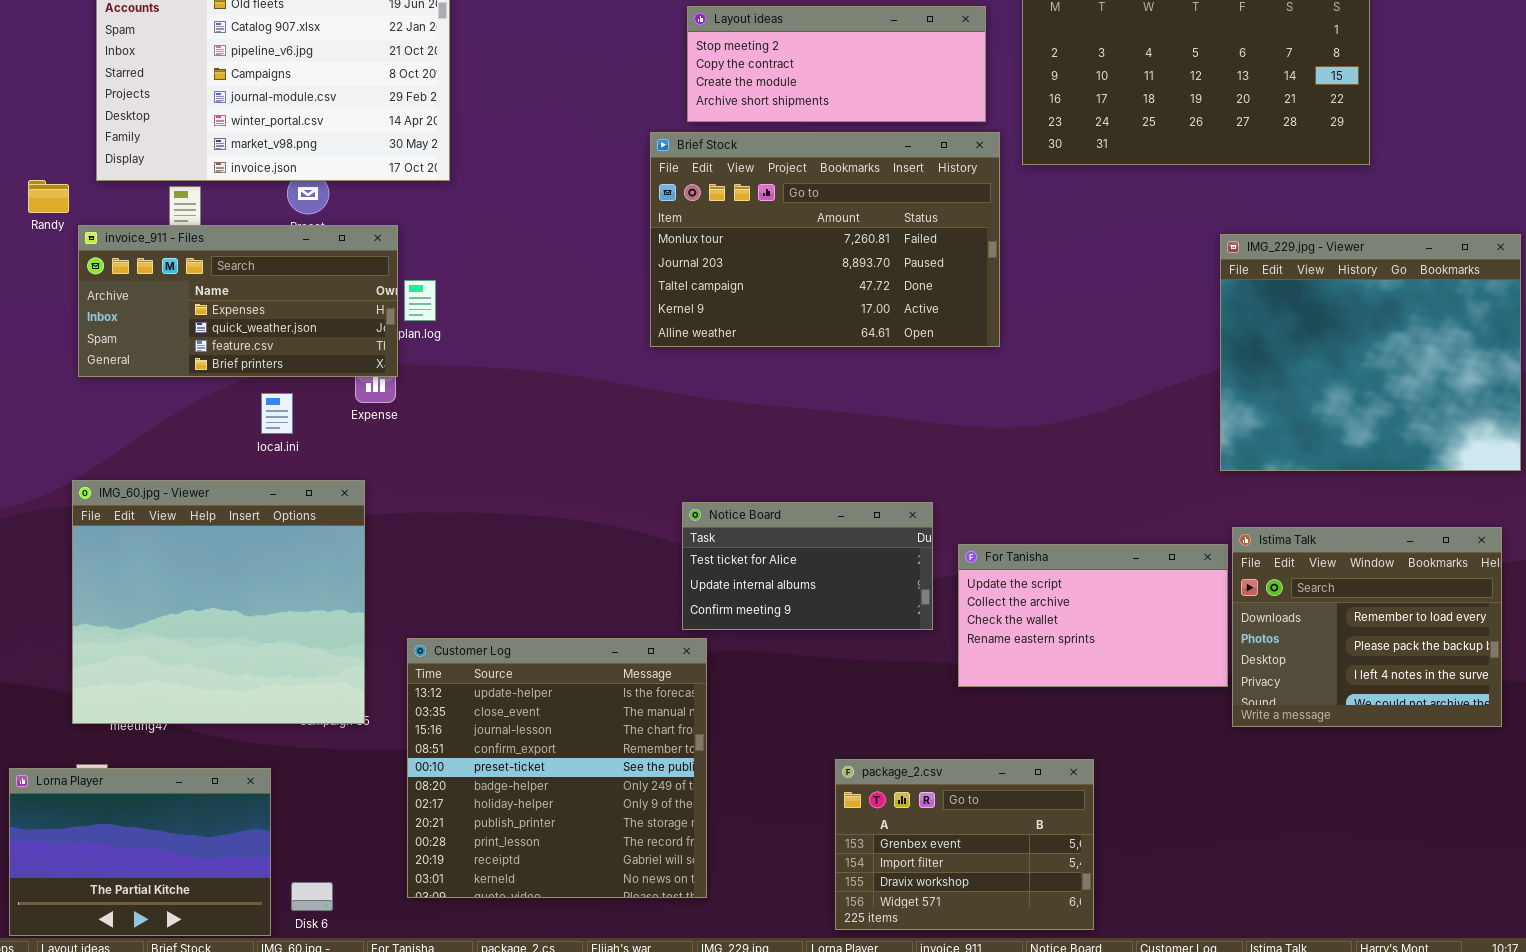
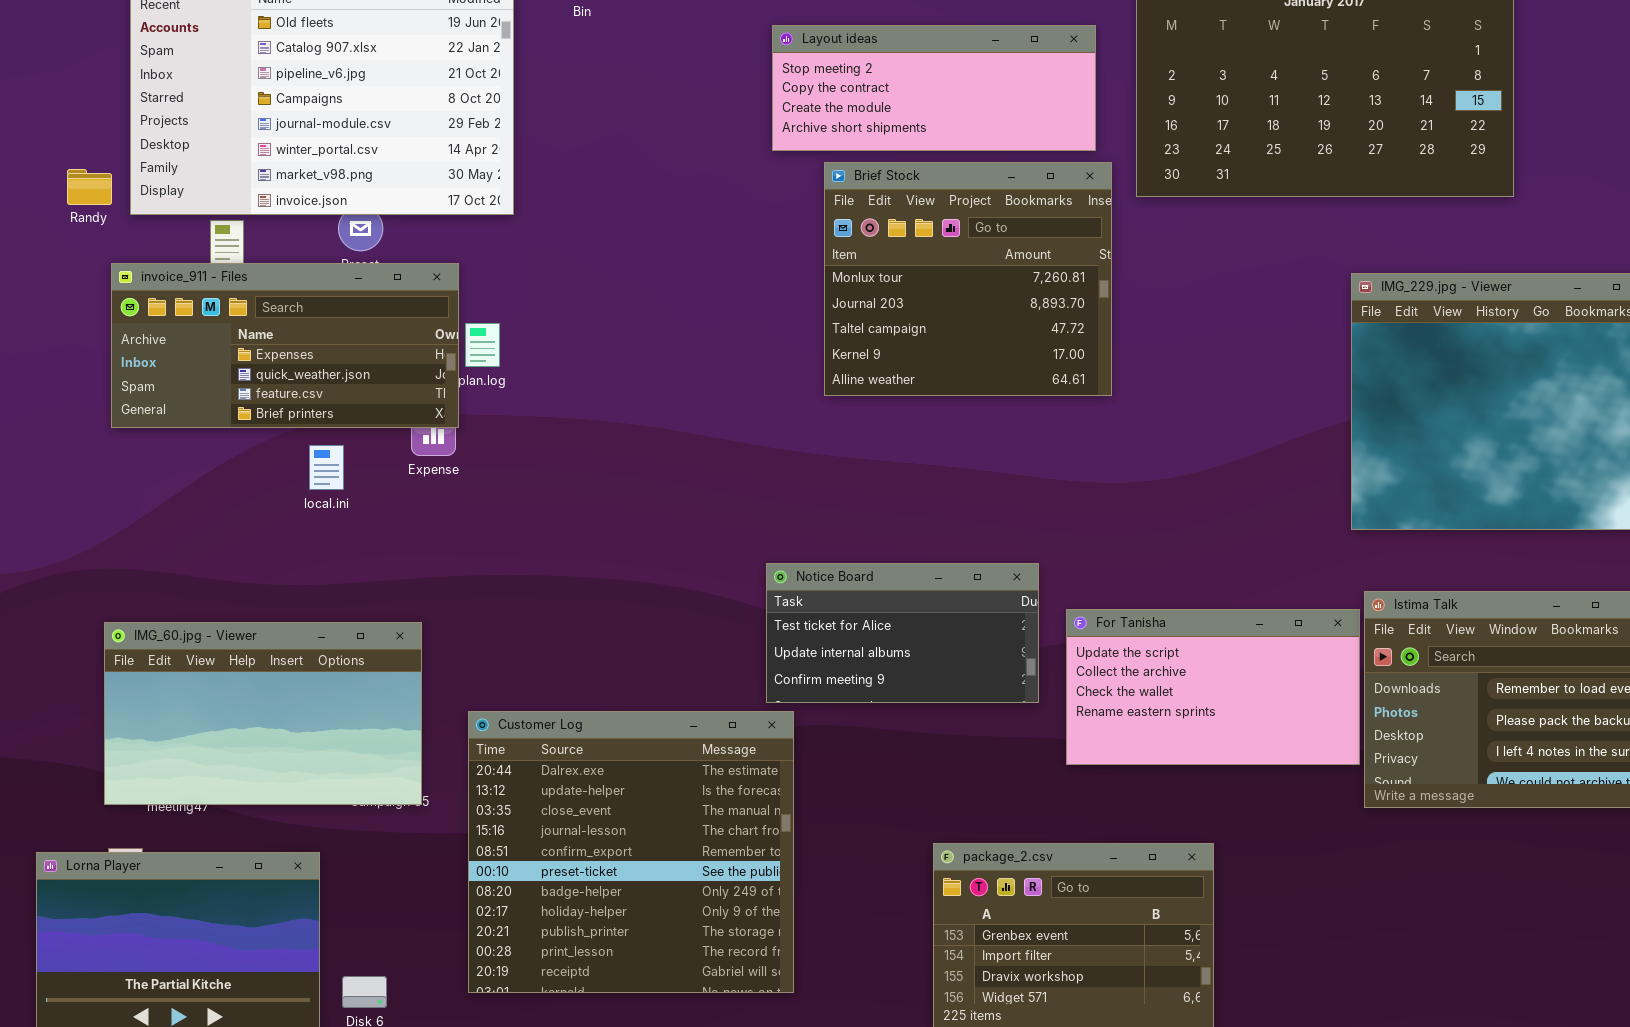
Brief Stock: [650,132,1000,347] -> [824,162,1112,396], resized
Randy: [28,180,69,213] -> [67,169,112,205], moved
IMG_60.jpg - Viewer: [72,480,365,724] -> [104,622,422,805], resized
Customer Log: [407,638,707,898] -> [468,711,794,993], scrolled up 1 row

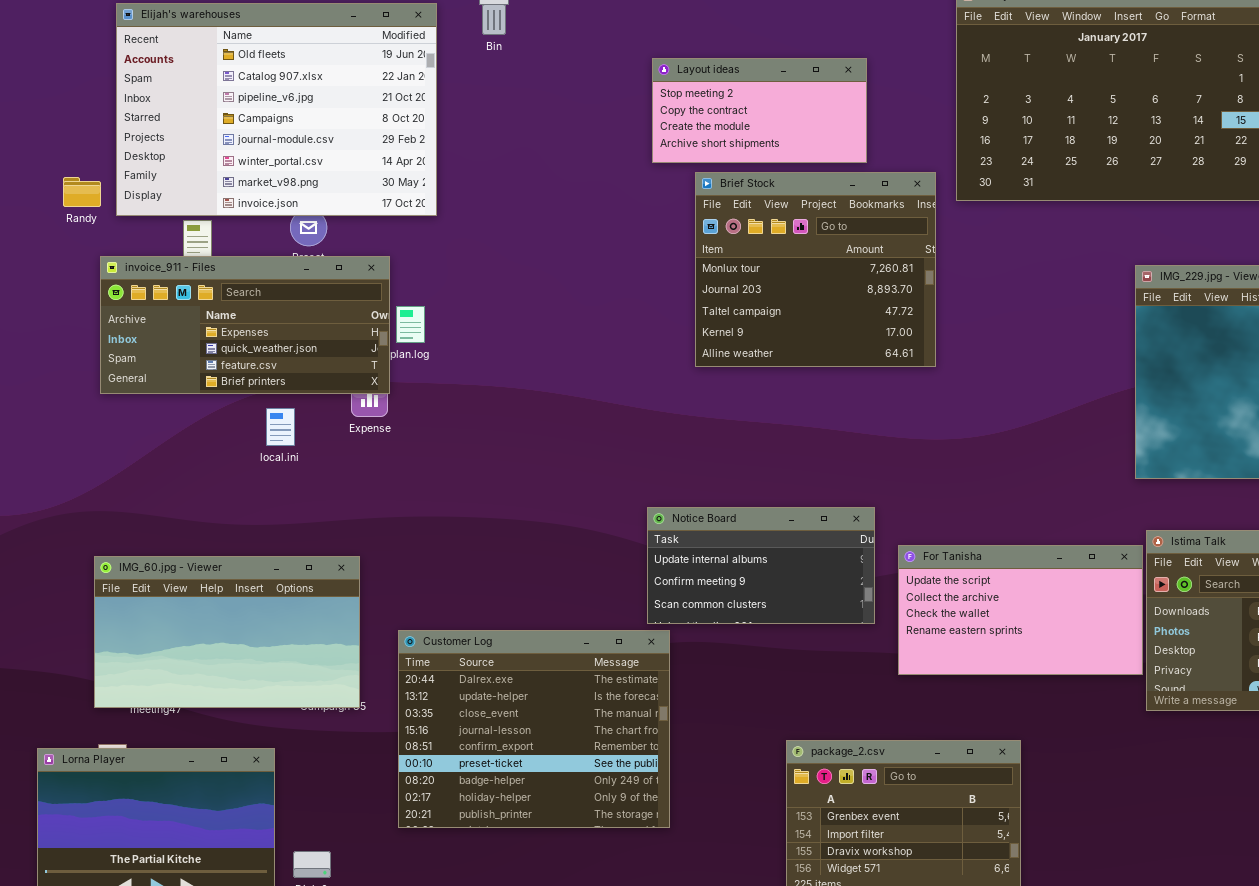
Layout ideas: [772,25,1096,151] -> [652,58,867,163], resized
Notice Board: [766,563,1039,703] -> [647,507,875,624], scrolled down 1 row
Customer Log: [468,711,794,993] -> [398,630,670,828], resized

